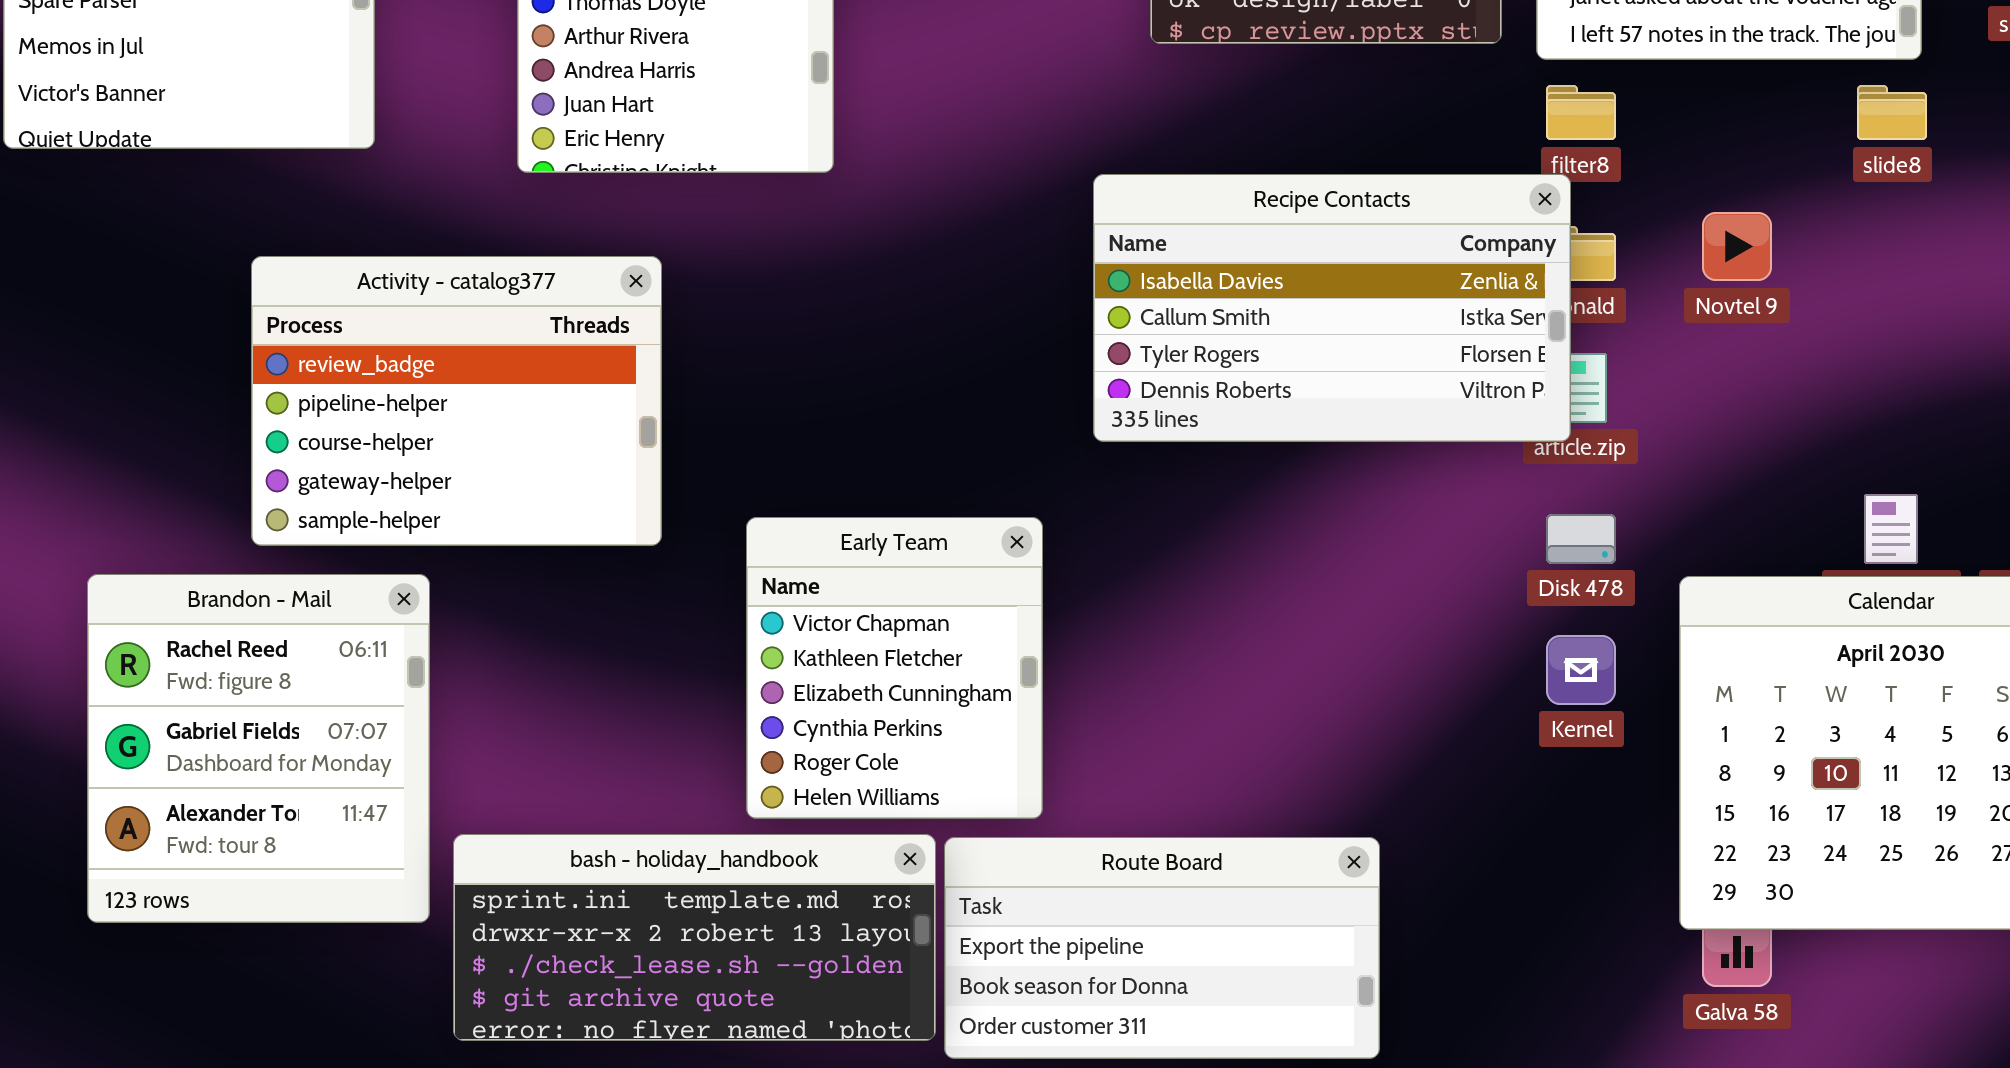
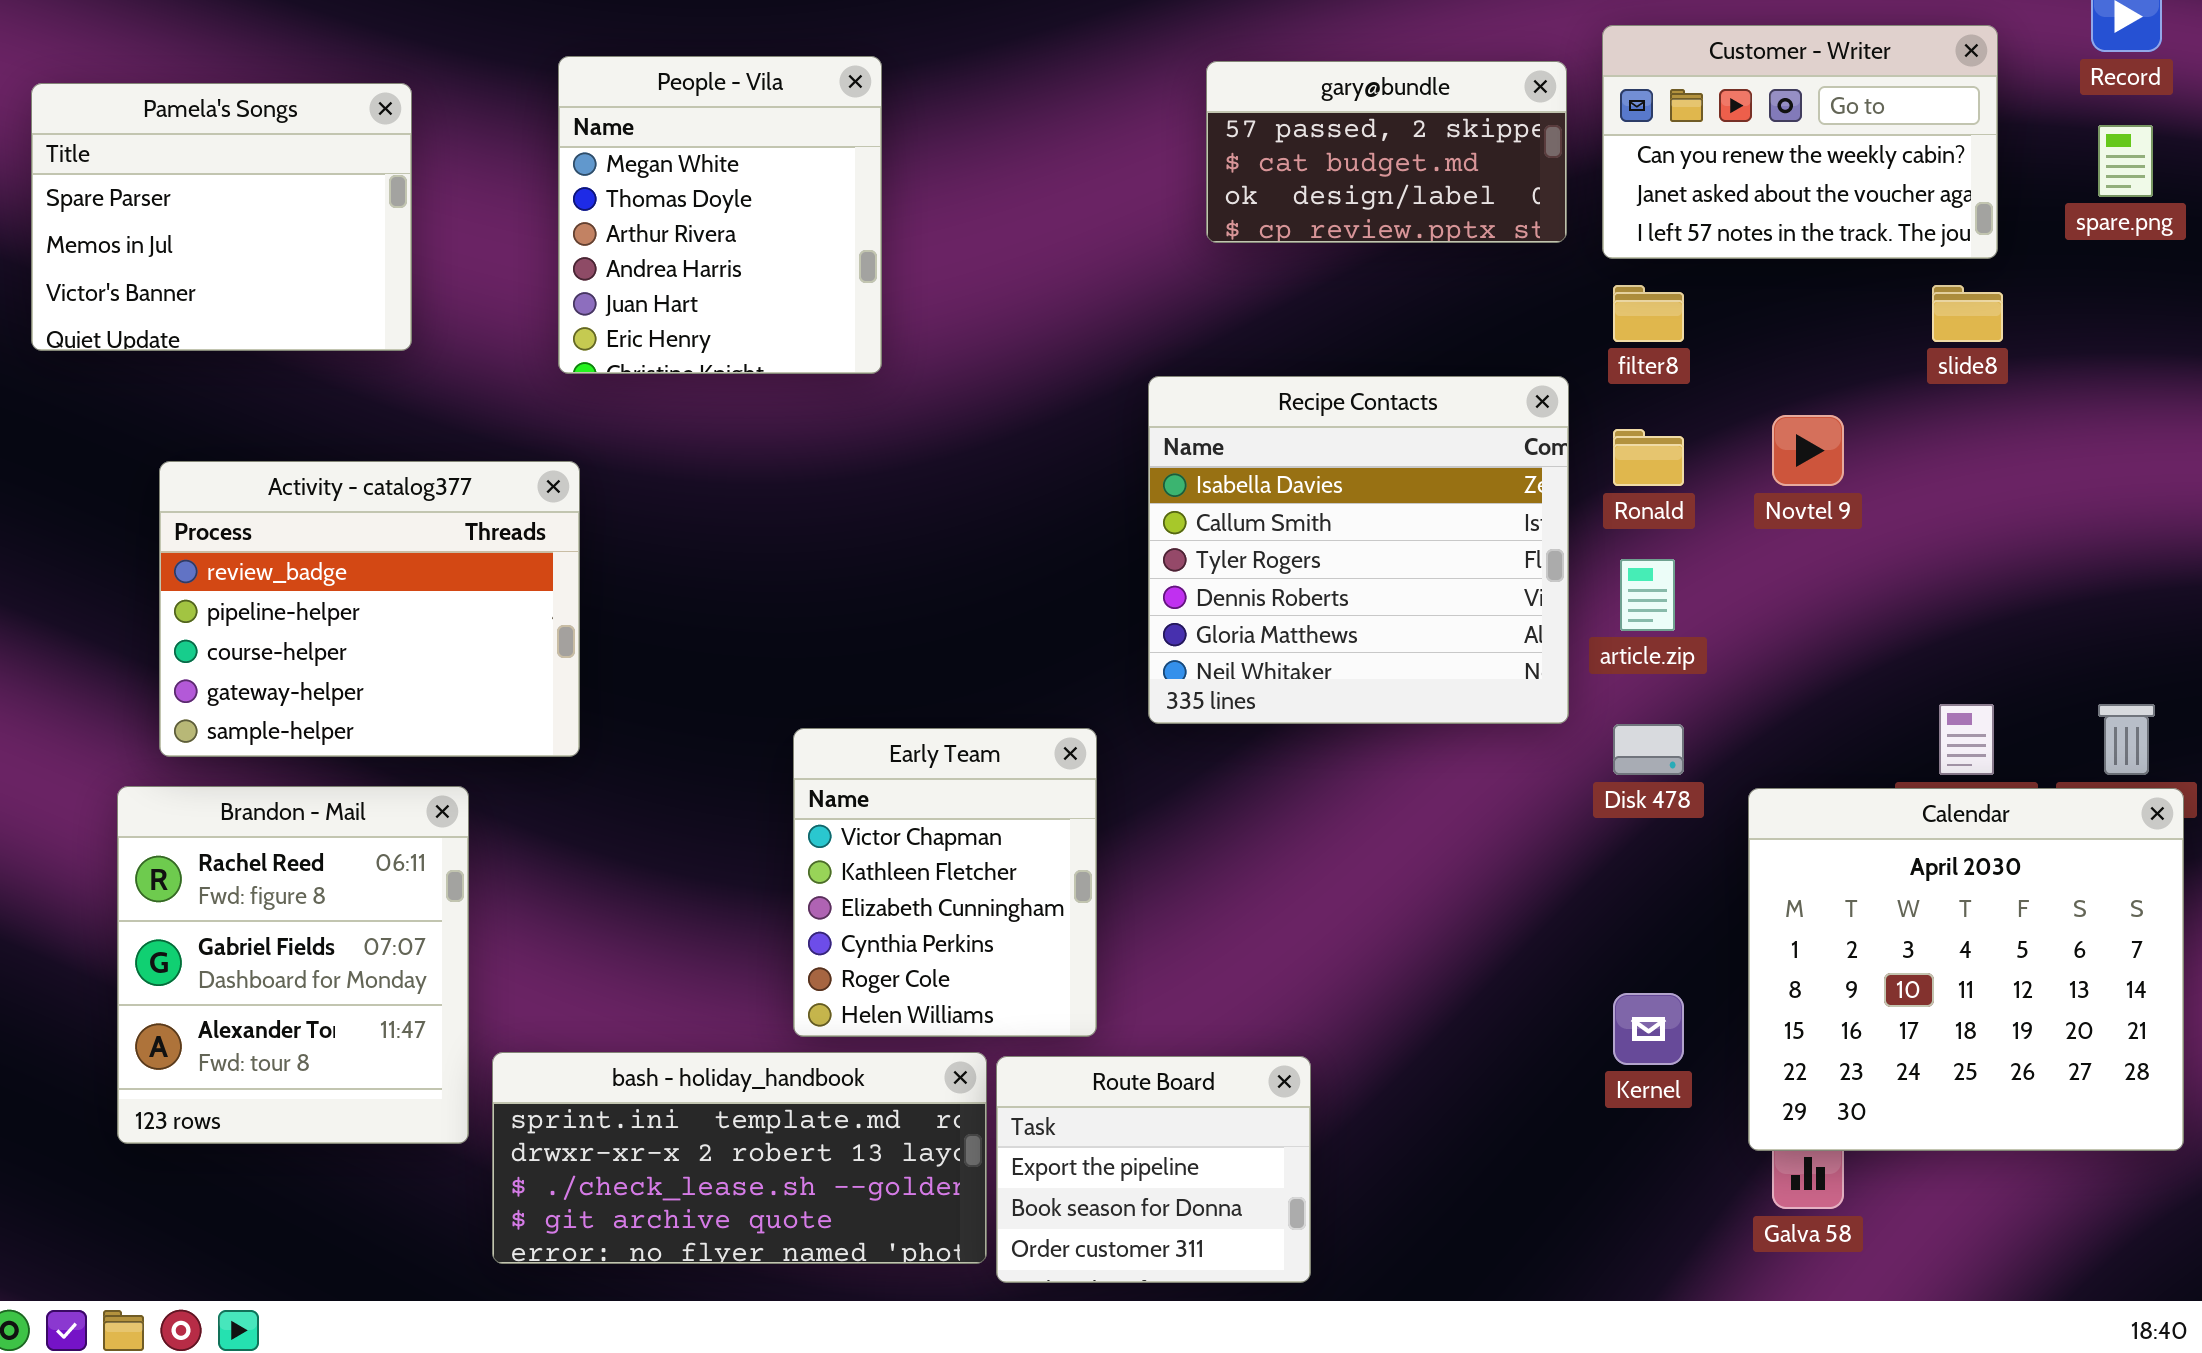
Recipe Contacts: [1093,174,1571,442] -> [1148,376,1569,724], resized
Activity - catalog377: [251,256,662,546] -> [159,461,580,757], moved
Kernel: [1546,635,1616,705] -> [1613,993,1684,1065], moved
Route Board: [944,837,1380,1059] -> [996,1056,1311,1283], resized

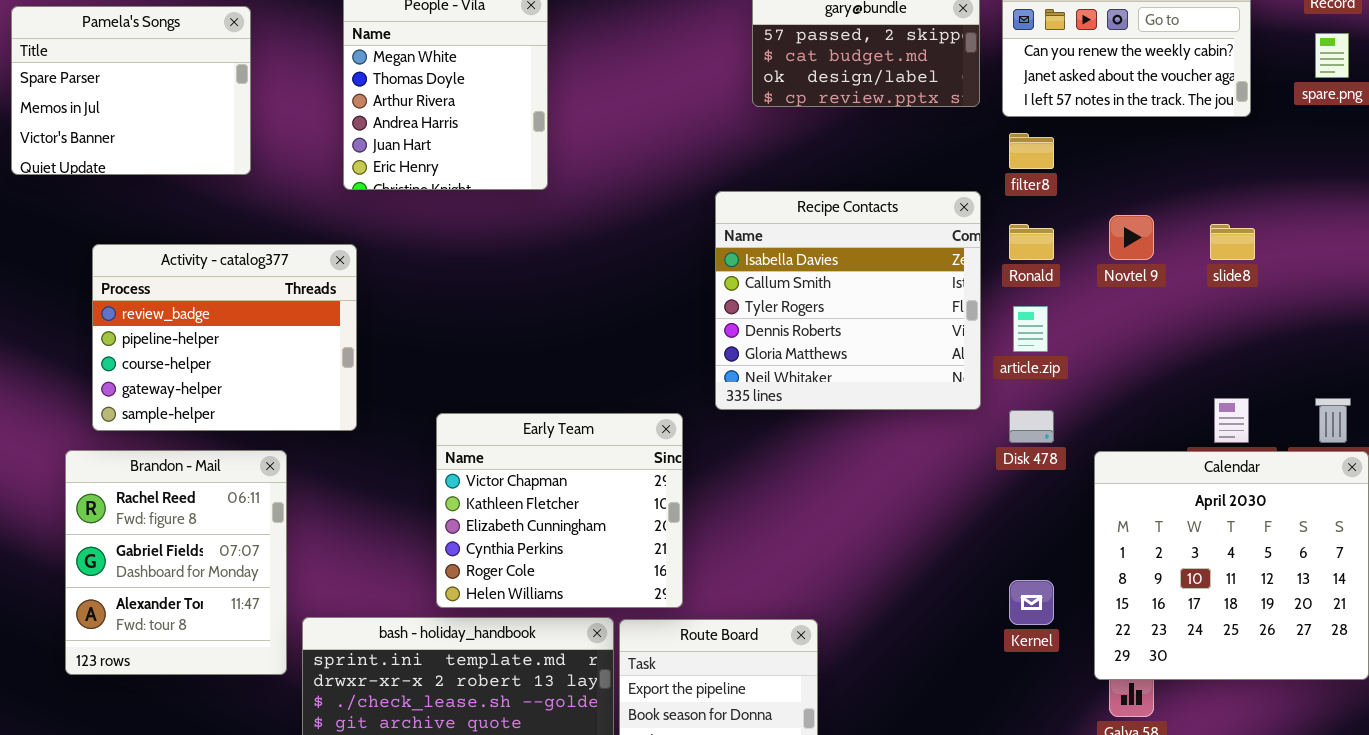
slide8: [1932,285,2003,342] -> [1210,224,1255,260], moved
Early Team: [793,728,1097,1037] -> [436,413,683,608], resized

